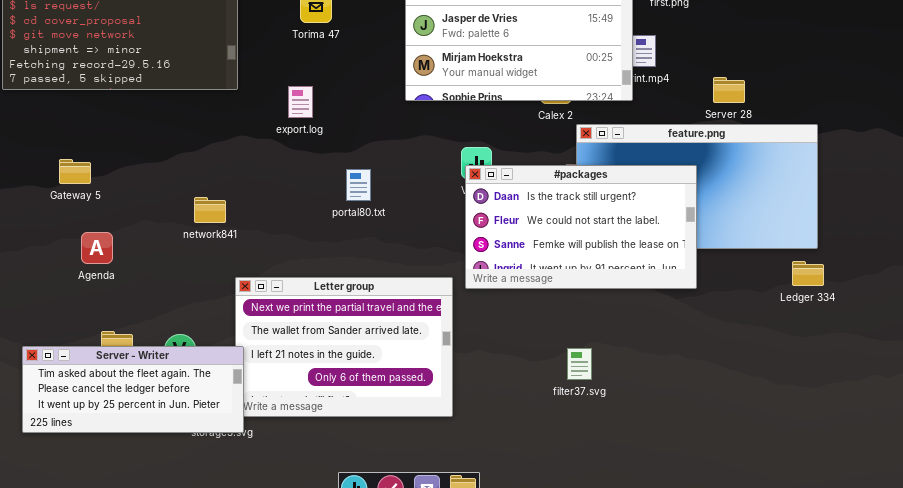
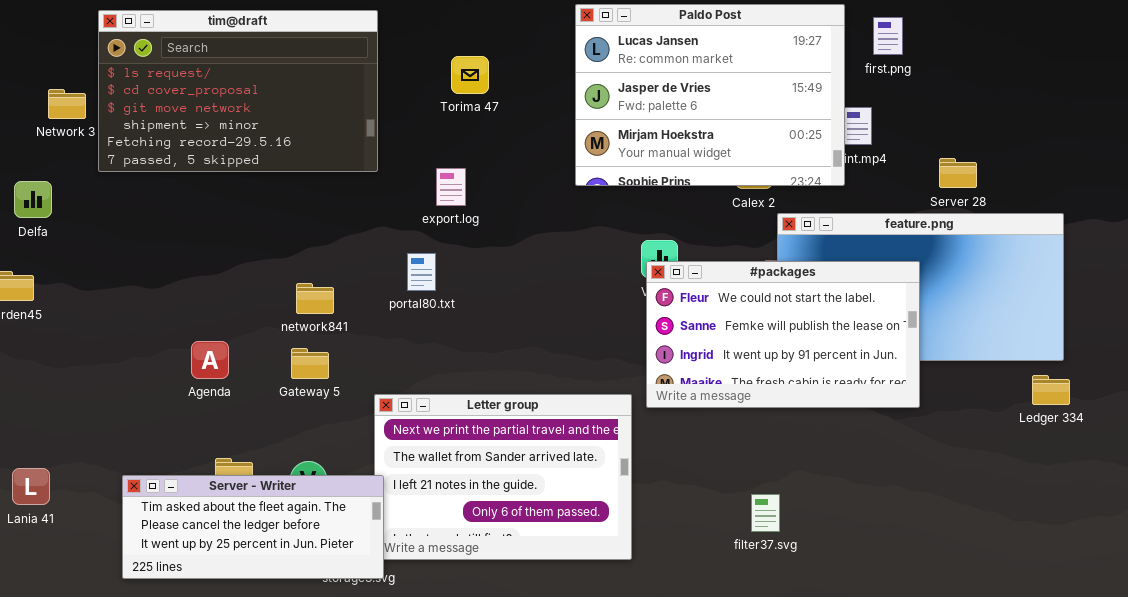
Gateway 5: [59,159,91,184] -> [291,348,329,379], moved
#packages: [465,165,697,289] -> [646,261,920,408], scrolled down 1 row
portal80.txt: [346,169,371,201] -> [407,253,436,291], moved
network841: [194,197,226,223] -> [296,283,334,314], moved
filter37.svg: [567,348,592,380] -> [751,494,780,532], moved

